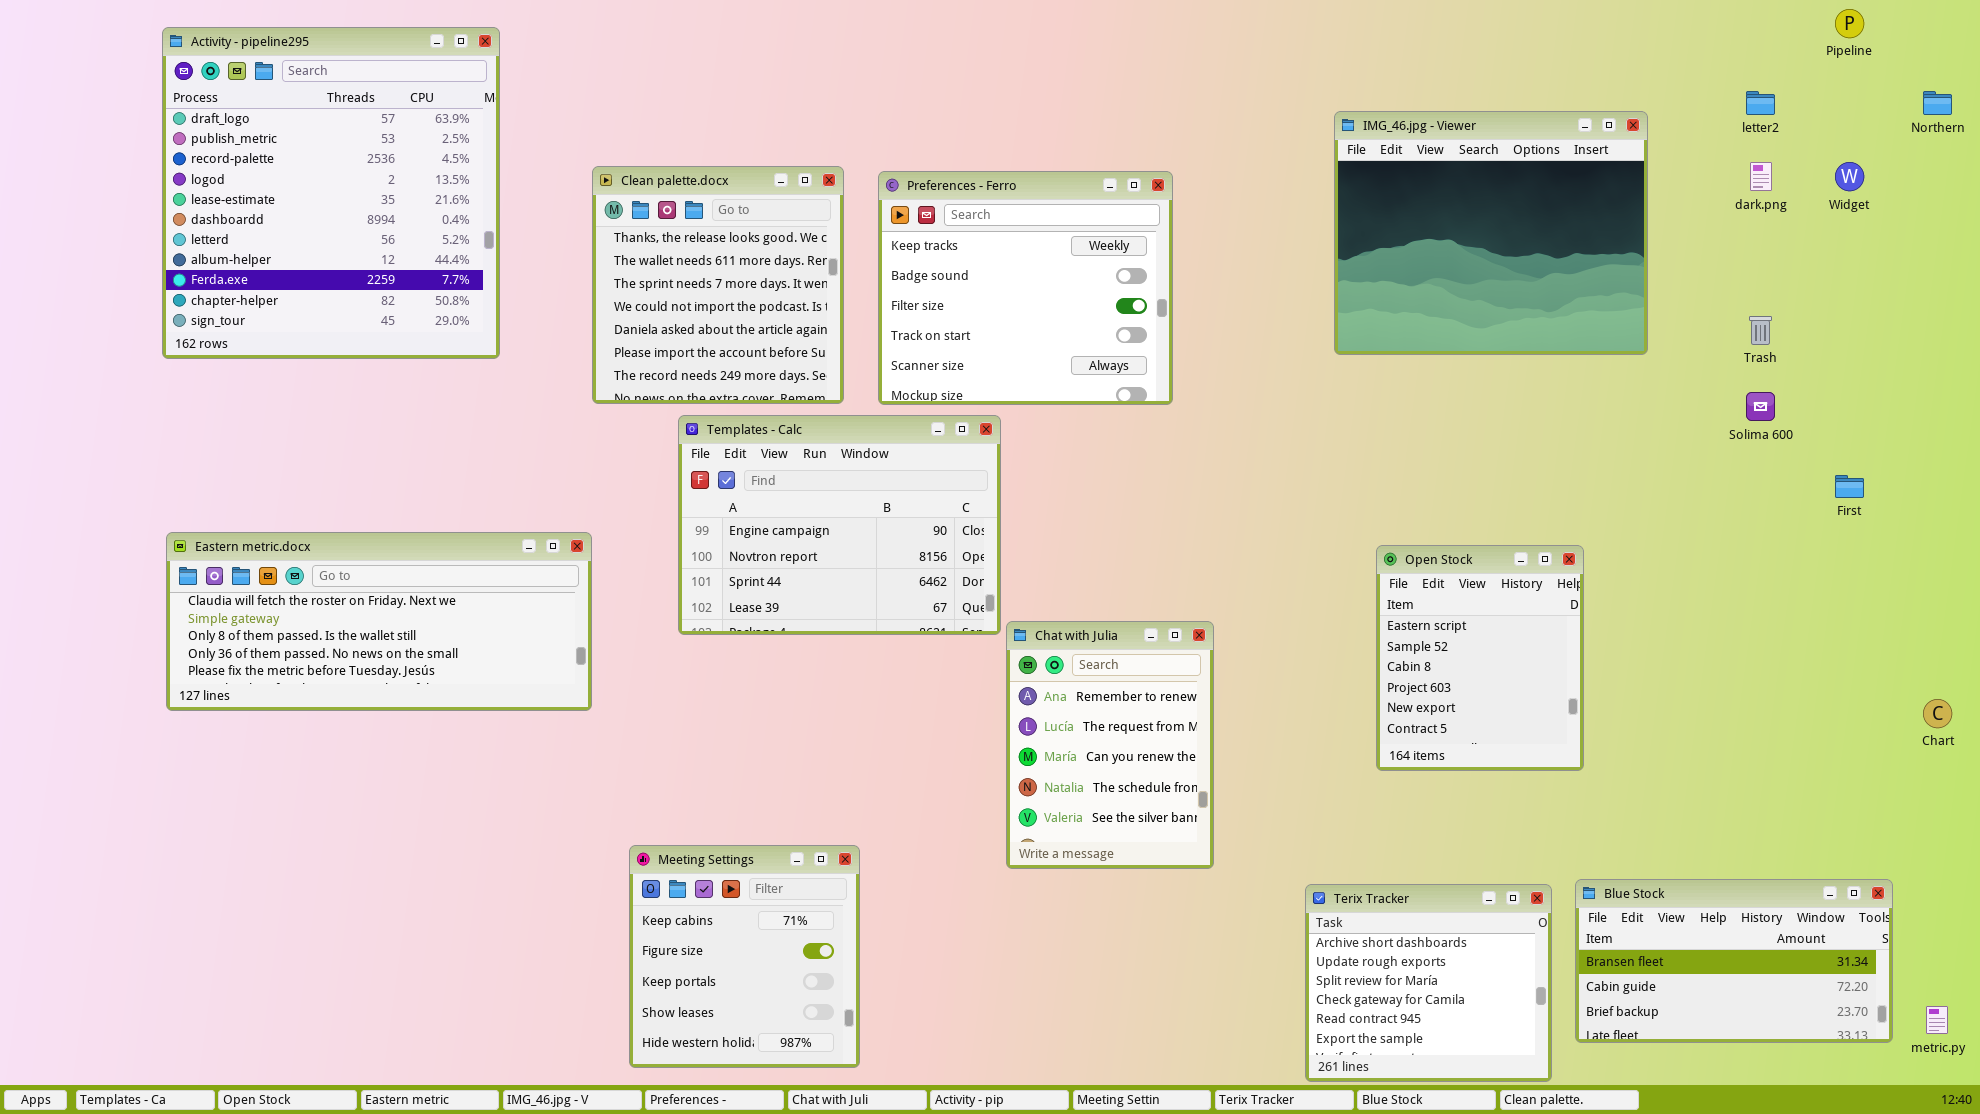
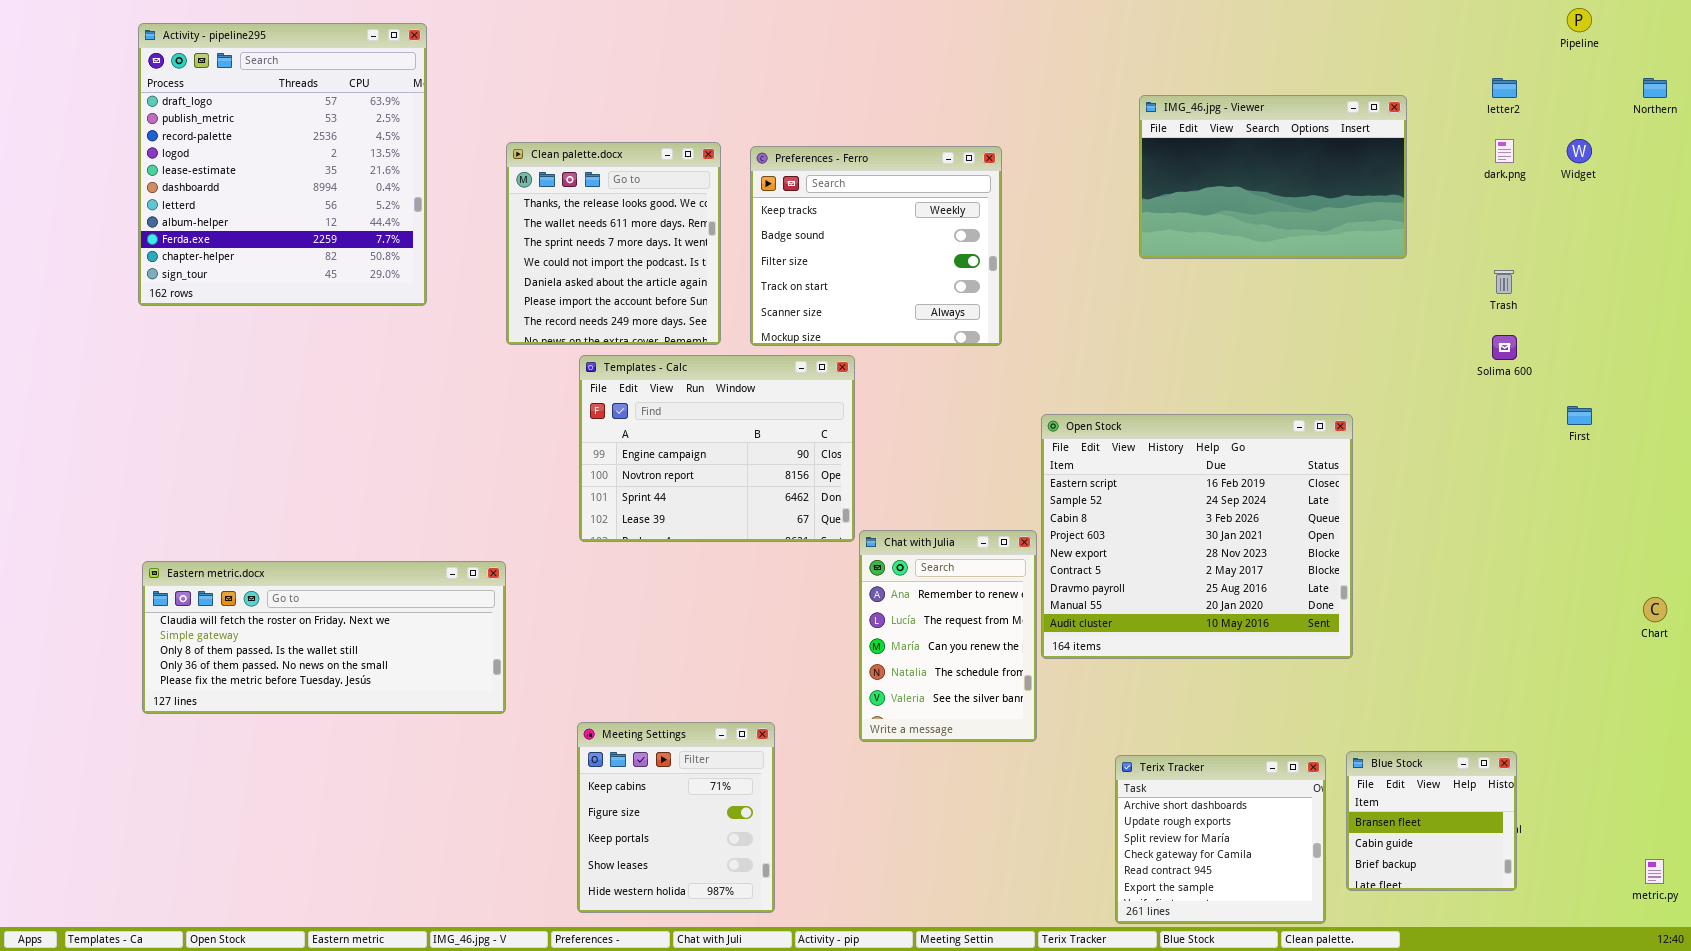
IMG_46.jpg - Viewer: [1334,111,1648,355] -> [1139,95,1407,259], resized
Eastern metric.docx: [166,532,592,711] -> [142,561,506,714], moved
Open Stock: [1376,545,1584,771] -> [1041,414,1353,659], resized
Meeting Settings: [629,845,860,1068] -> [577,722,775,913], moved
Blue Stock: [1575,879,1893,1043] -> [1346,751,1517,891], resized

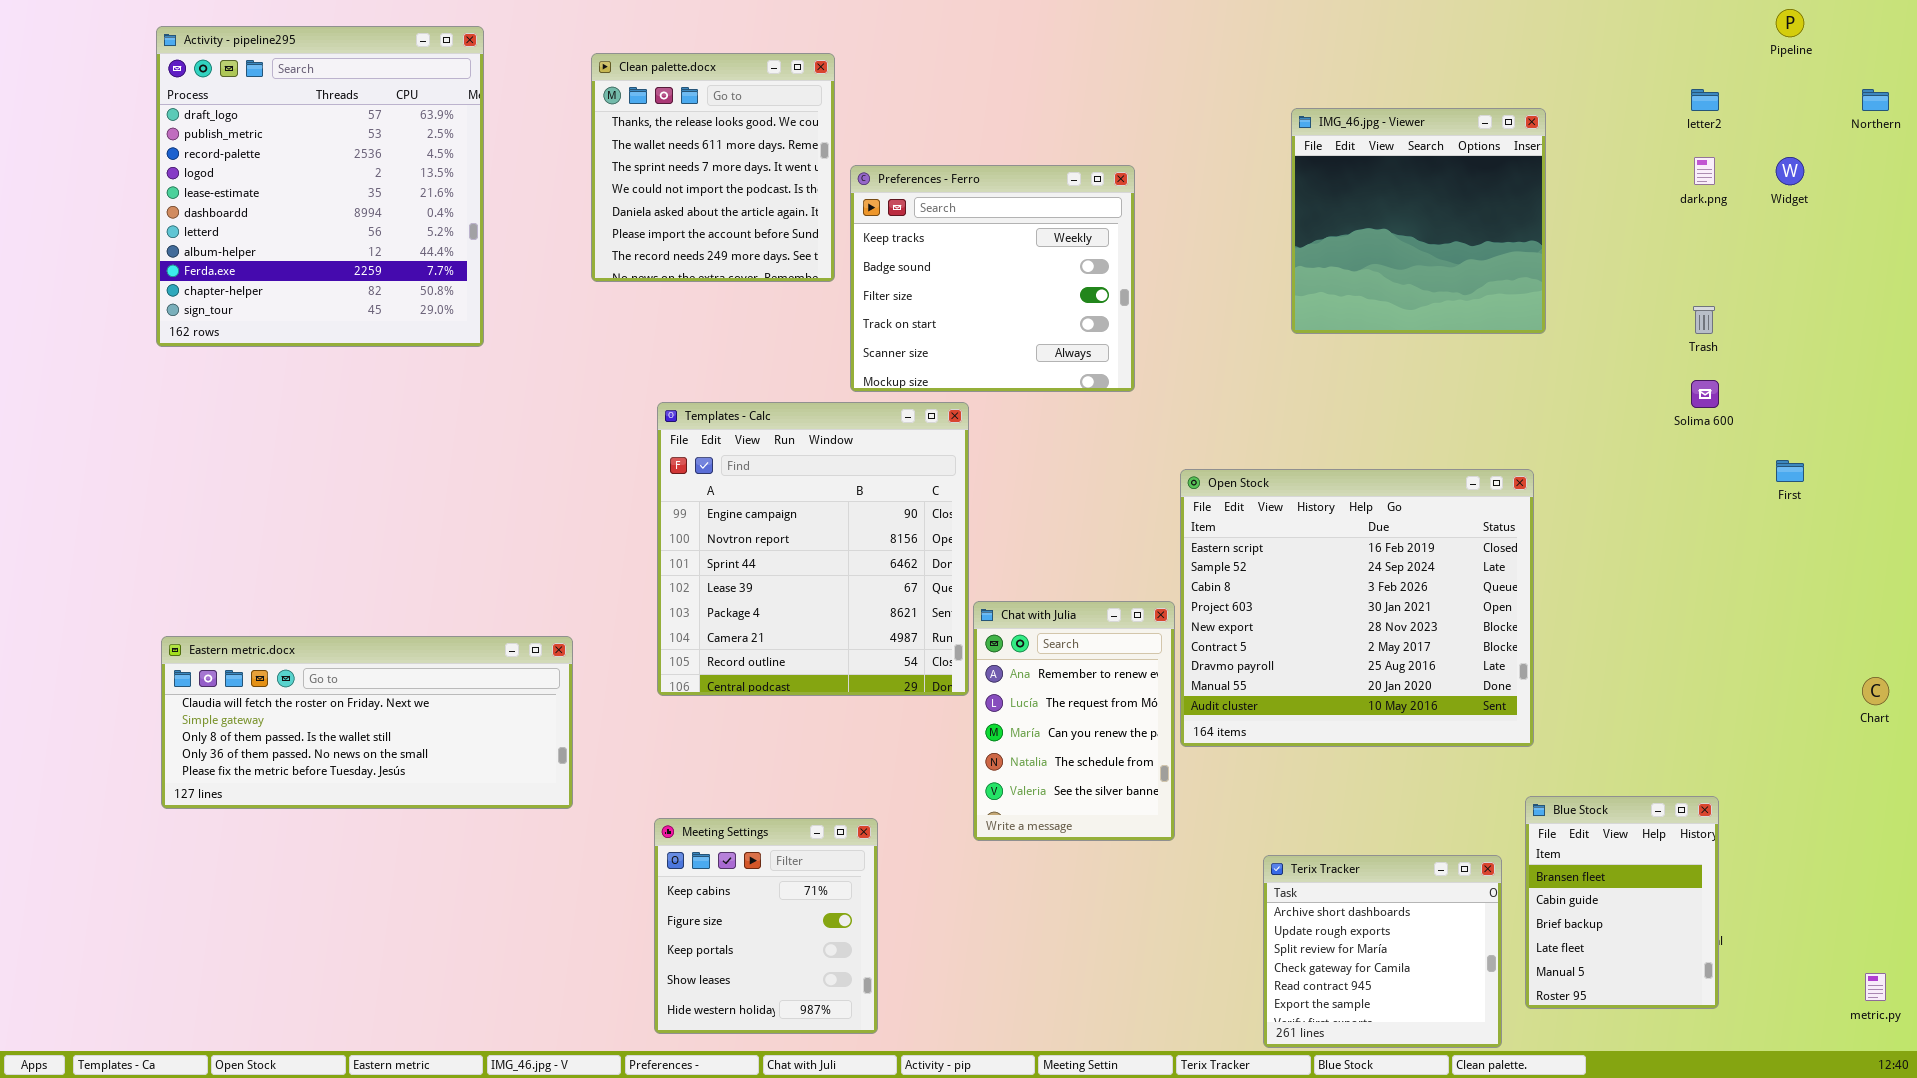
IMG_46.jpg - Viewer: [1139,95,1407,259] -> [1291,108,1546,334], resized
Clean palette.docx: [506,142,721,345] -> [591,53,835,282], moved
Templates - Calc: [579,355,855,542] -> [657,402,969,696], resized
Blue Stock: [1346,751,1517,891] -> [1525,796,1719,1009], resized

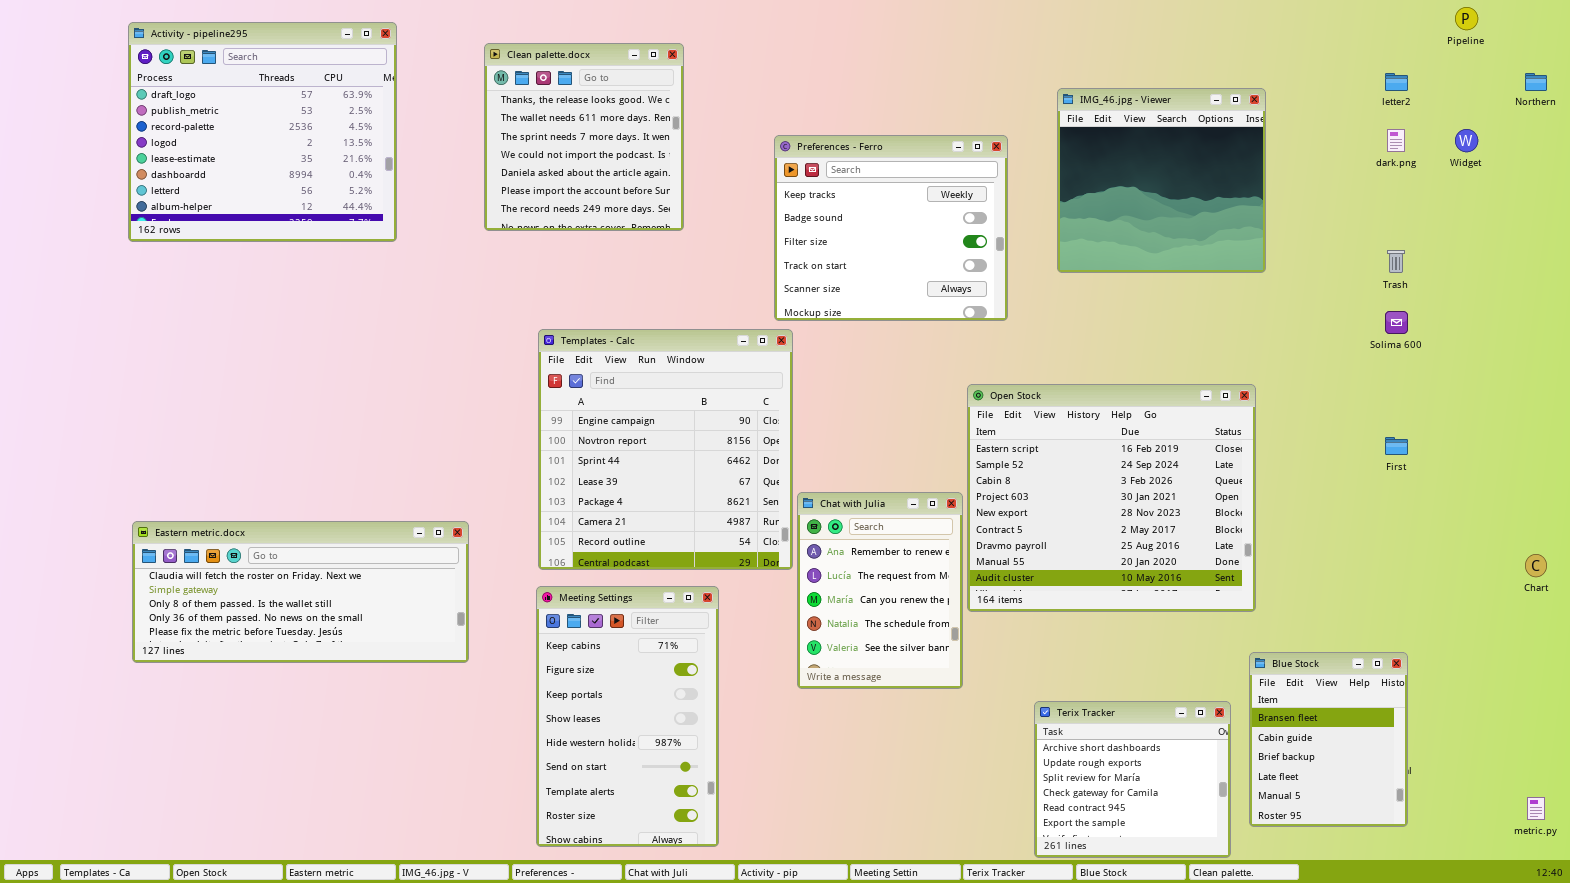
Activity - pipeline295: [156,26,484,347] -> [128,22,397,242], resized
Preferences - Ferro: [850,165,1135,392] -> [774,135,1008,321], moved
First: [1776,460,1804,482] -> [1385,437,1408,455], moved
Meeting Settings: [654,818,878,1034] -> [536,586,719,847], resized

